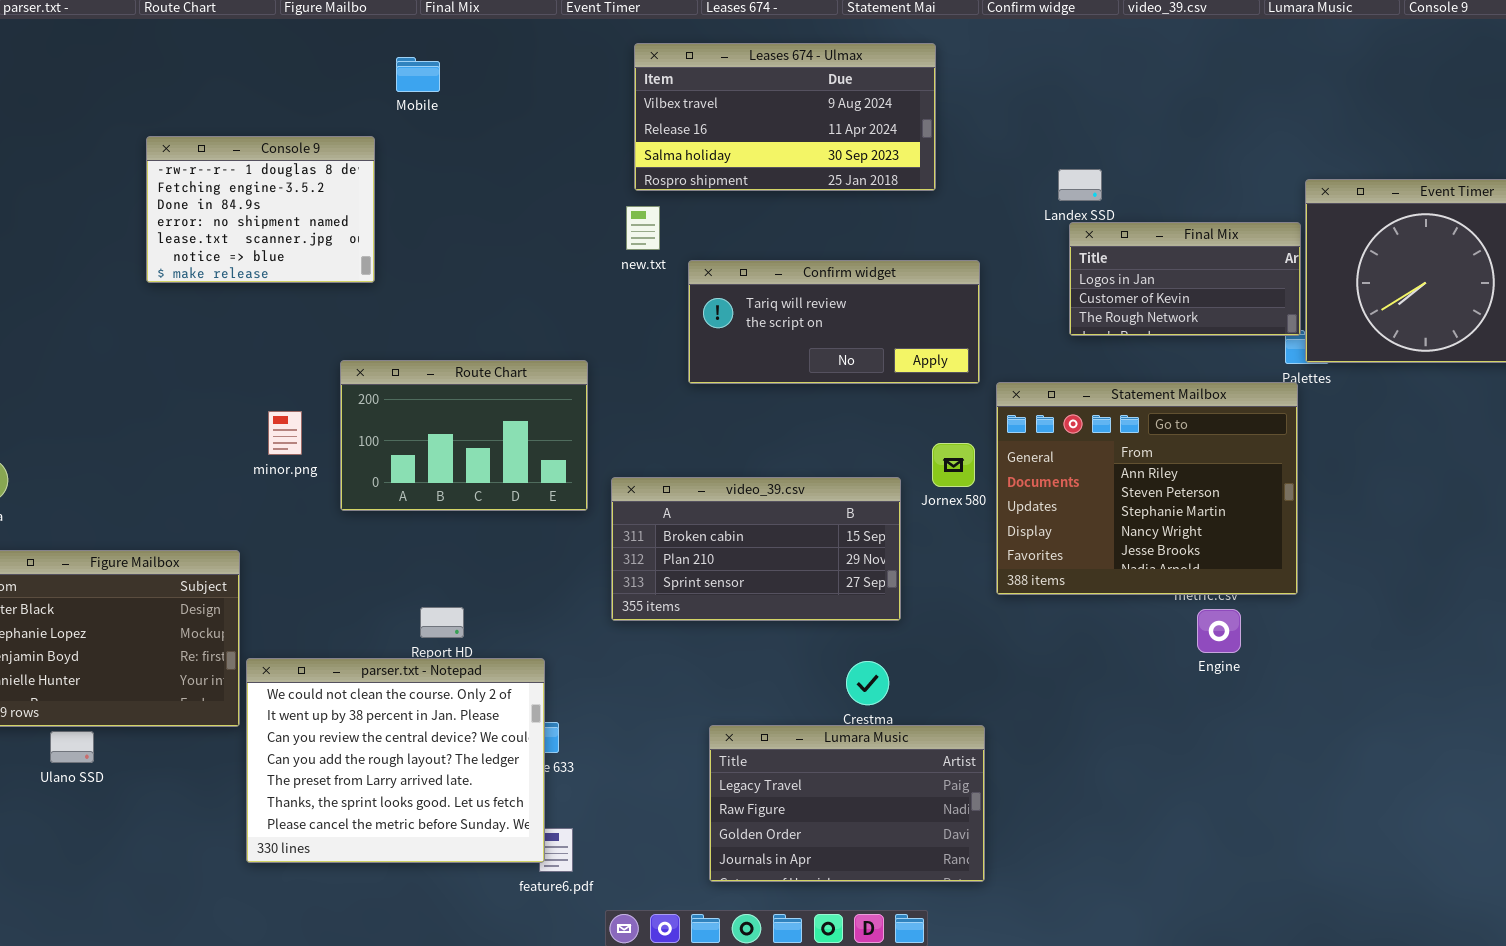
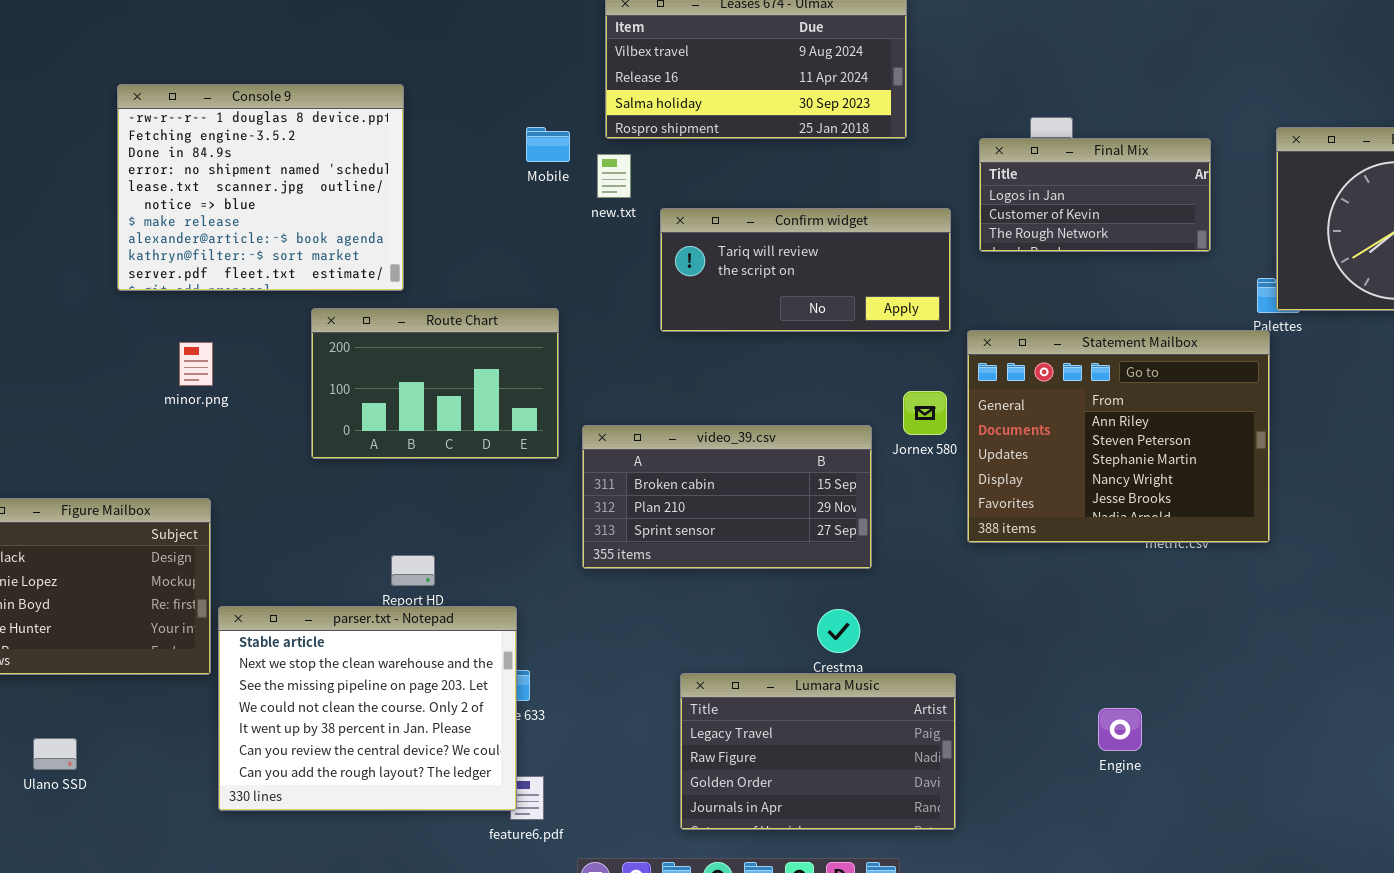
Mobile: [396,57,440,92] -> [526,127,570,162], moved
Console 9: [146,136,375,283] -> [117,84,404,291], resized
Final Mix: [1069,222,1301,336] -> [979,138,1211,252], moved
minor.png: [268,411,302,455] -> [179,342,213,386], moved
Engine: [1197,609,1241,653] -> [1098,708,1142,751], moved
parser.txt - Notepad: [246,658,545,863] -> [218,606,517,811], scrolled up 3 rows
Ulano SSD: [50,731,94,763] -> [33,738,77,770], moved

